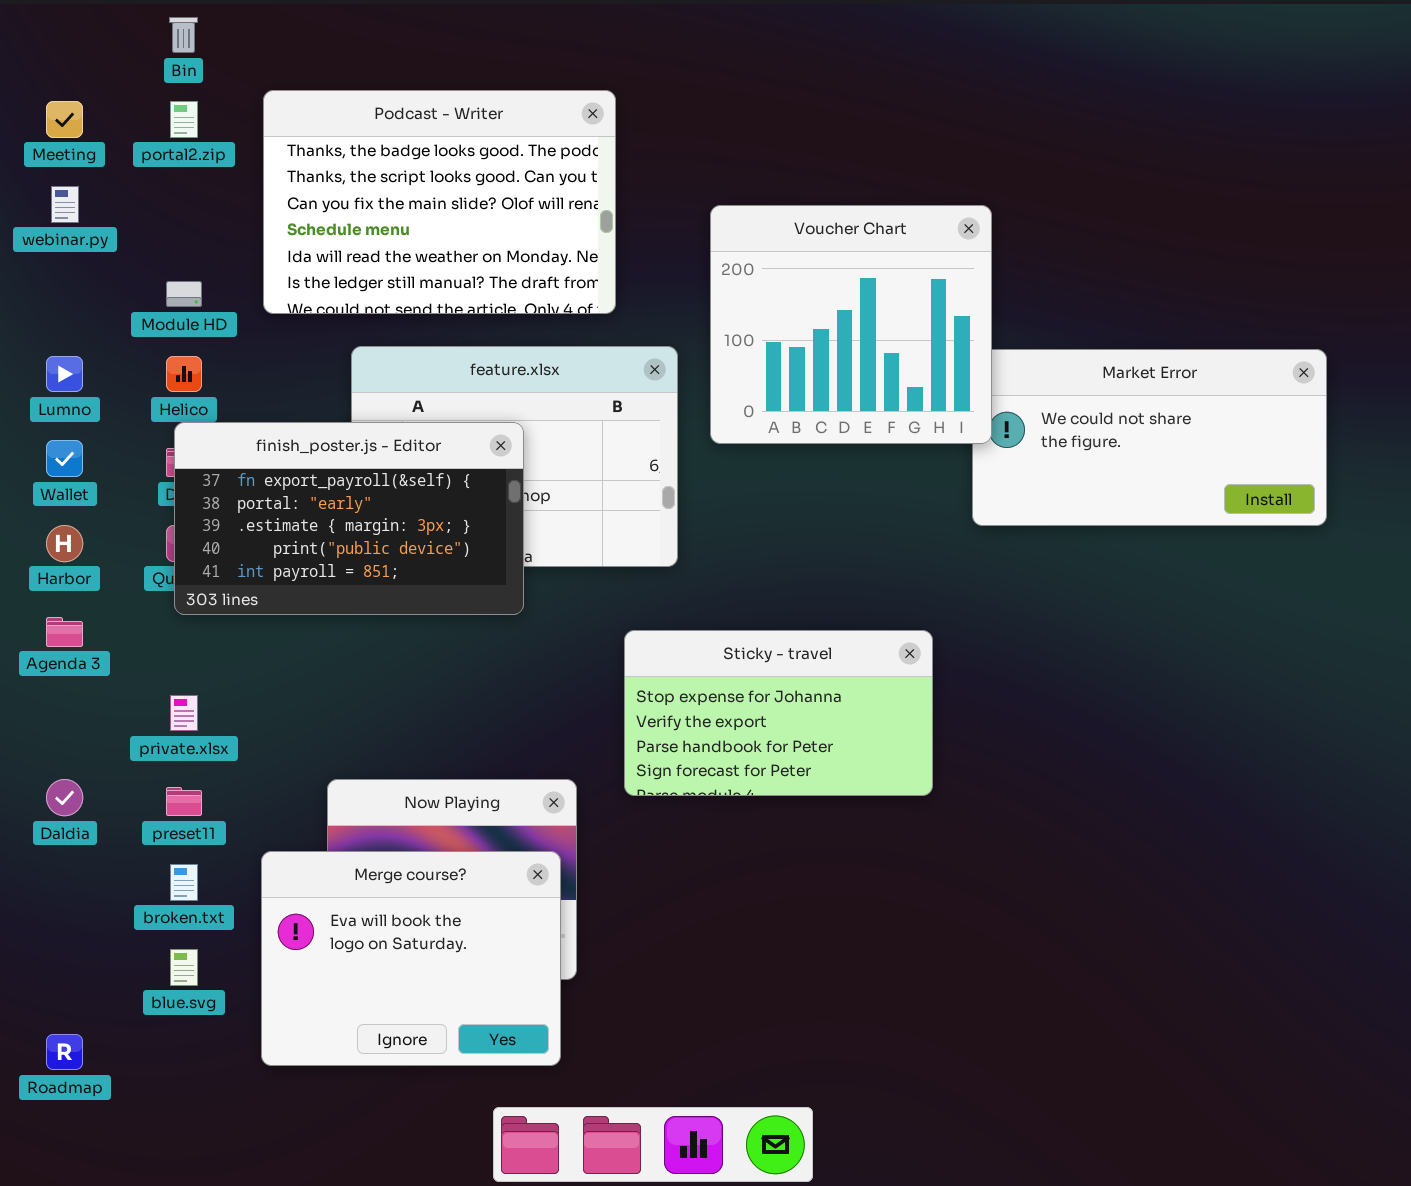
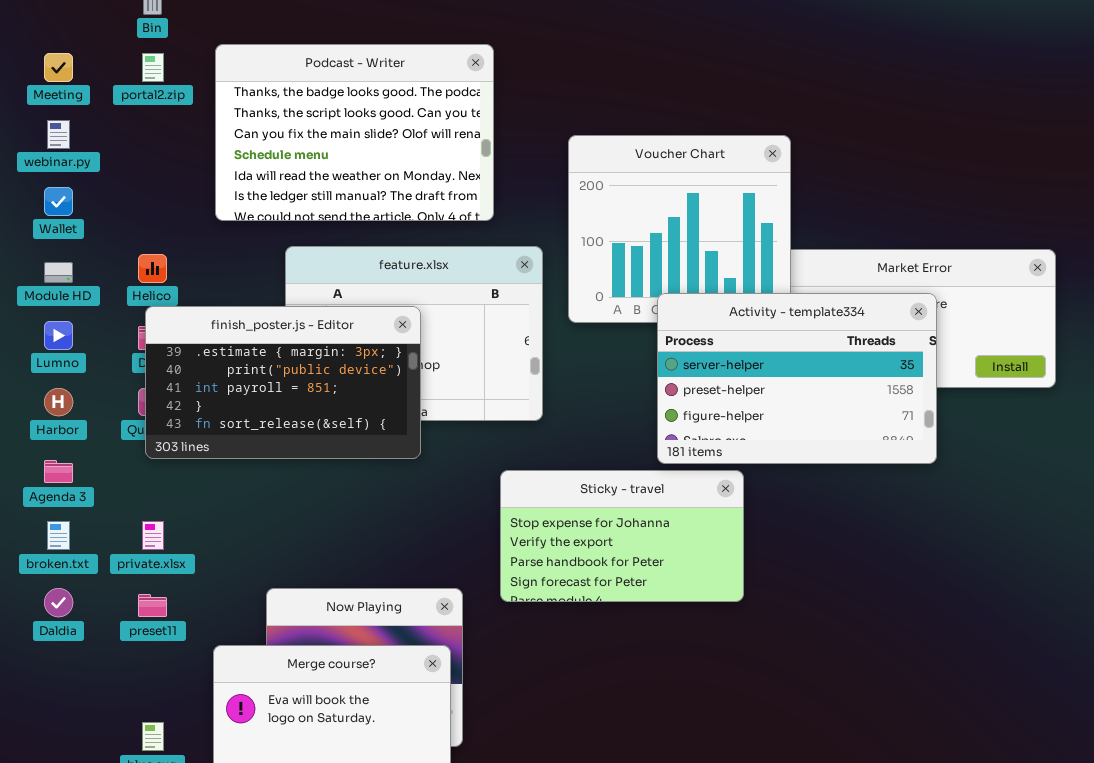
Module HD: [166,281,202,307] -> [44,262,73,283], moved
Lumno: [46,356,83,392] -> [44,321,73,350], moved
Activity - template334: none -> [657,293,937,464], opened
finish_poster.js - Editor: [174,422,524,615] -> [145,306,421,459], scrolled down 2 rows
Wallet: [46,440,83,477] -> [44,187,73,216], moved
broken.txt: [170,864,198,901] -> [47,521,70,550], moved

